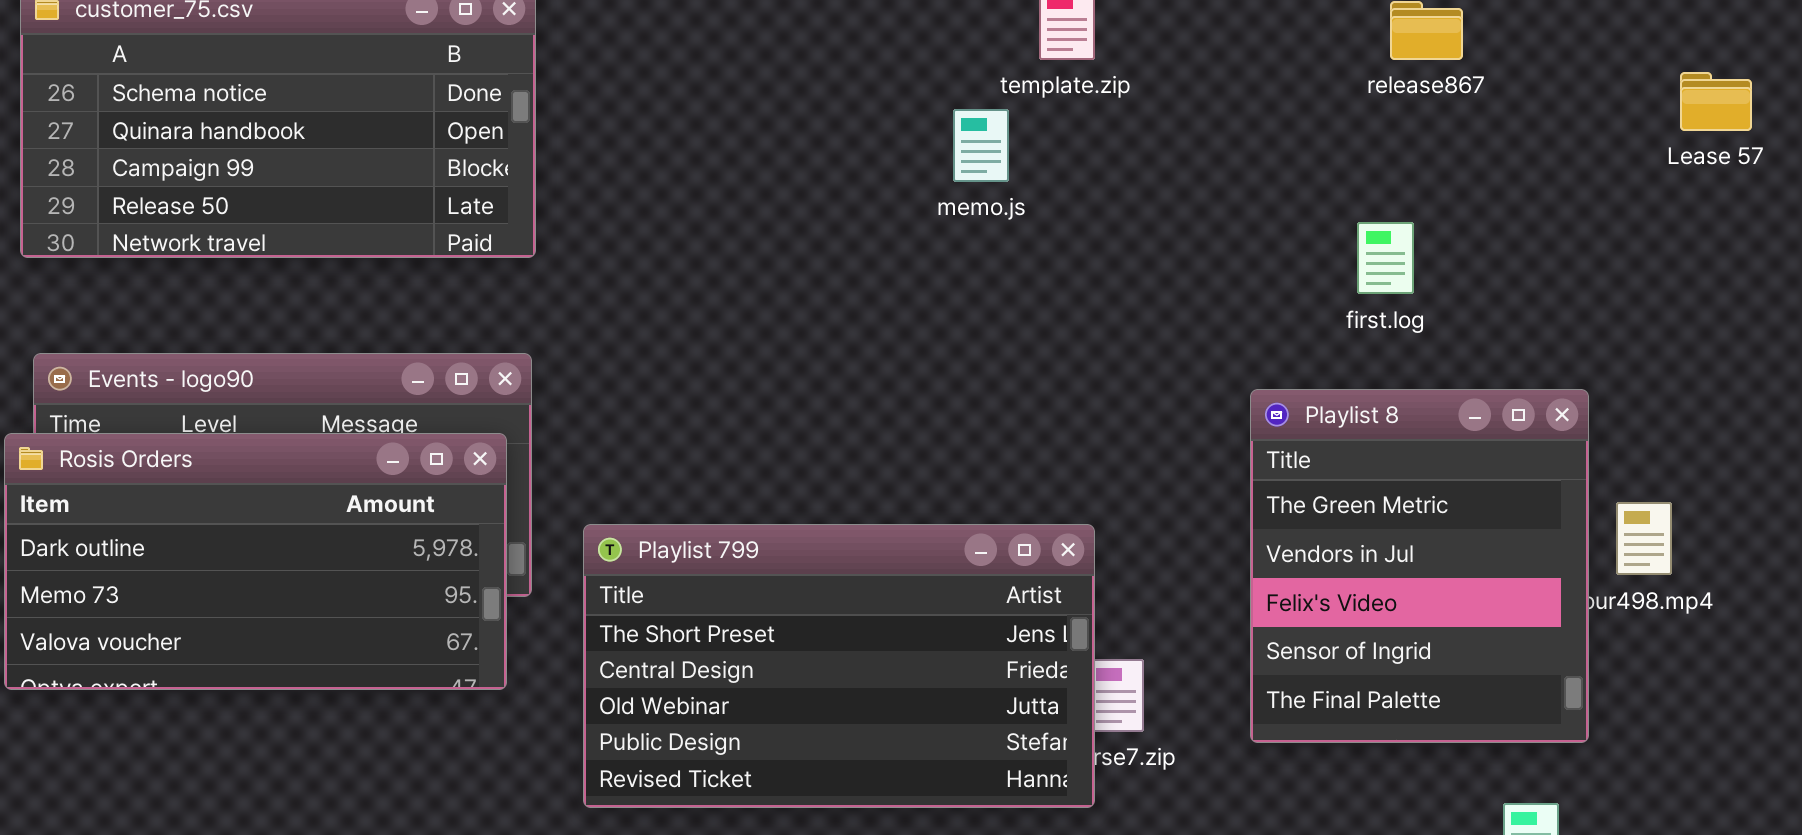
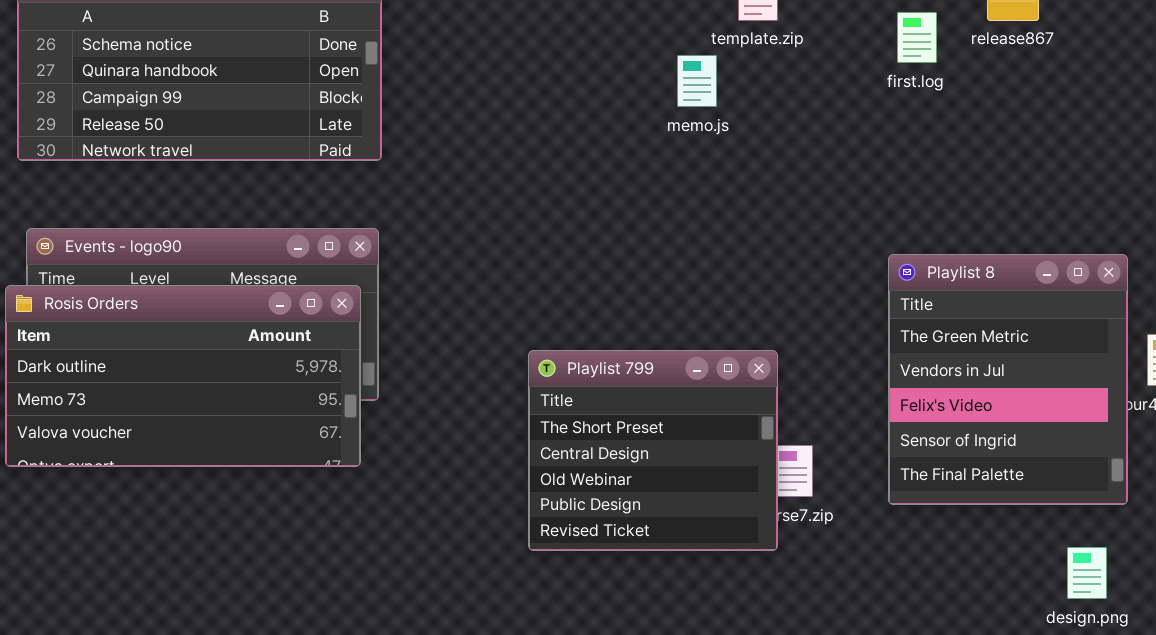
first.log: [1357,222,1414,294] -> [897,12,937,63], moved
Playlist 799: [583,524,1095,808] -> [528,350,778,551], resized

